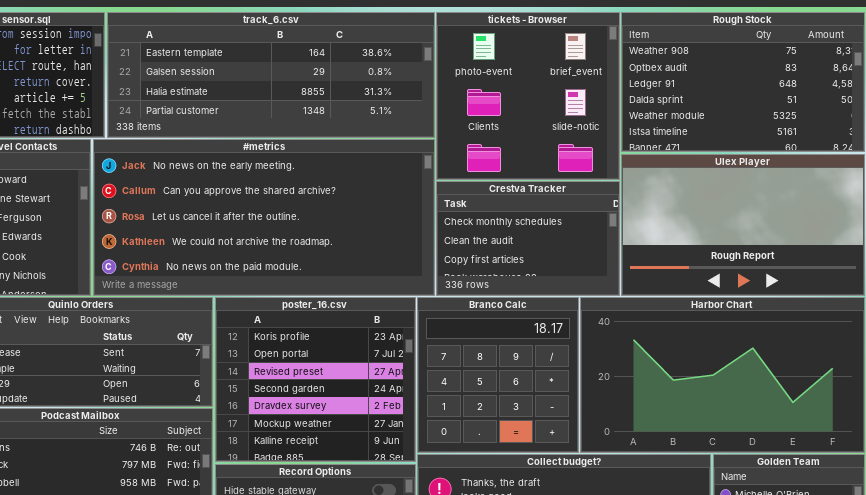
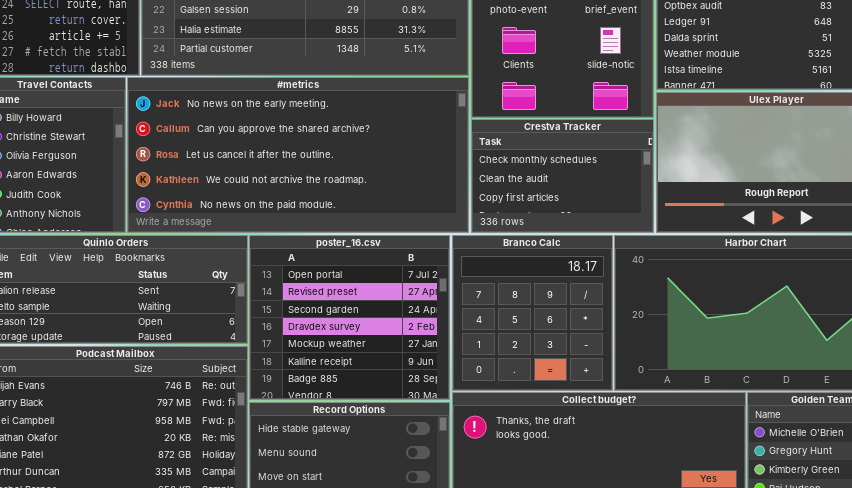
poster_16.csv: [215,297,416,462] -> [249,235,450,400], scrolled down 1 row

